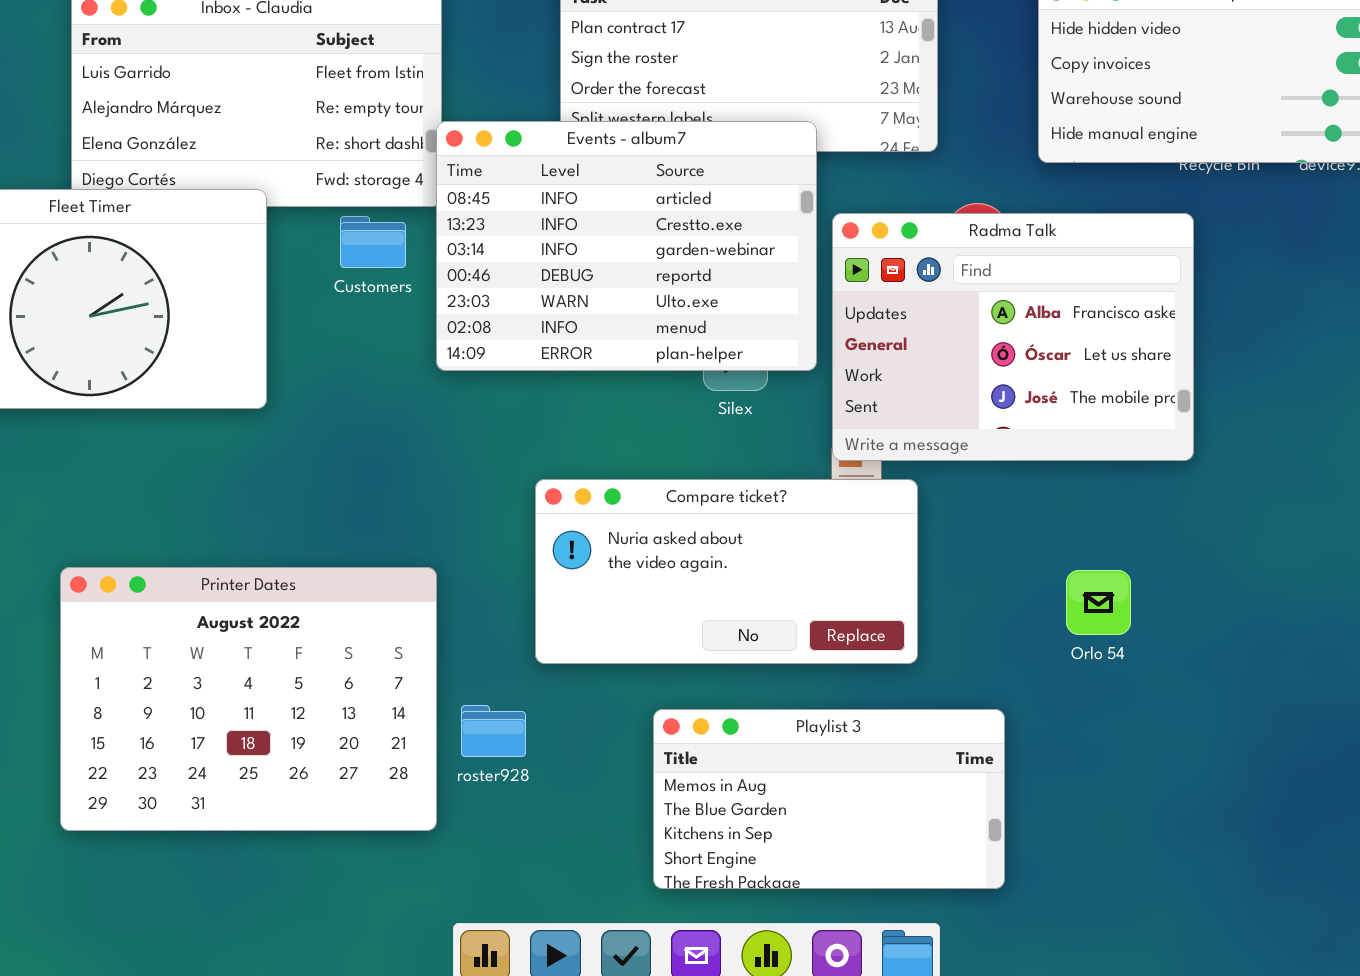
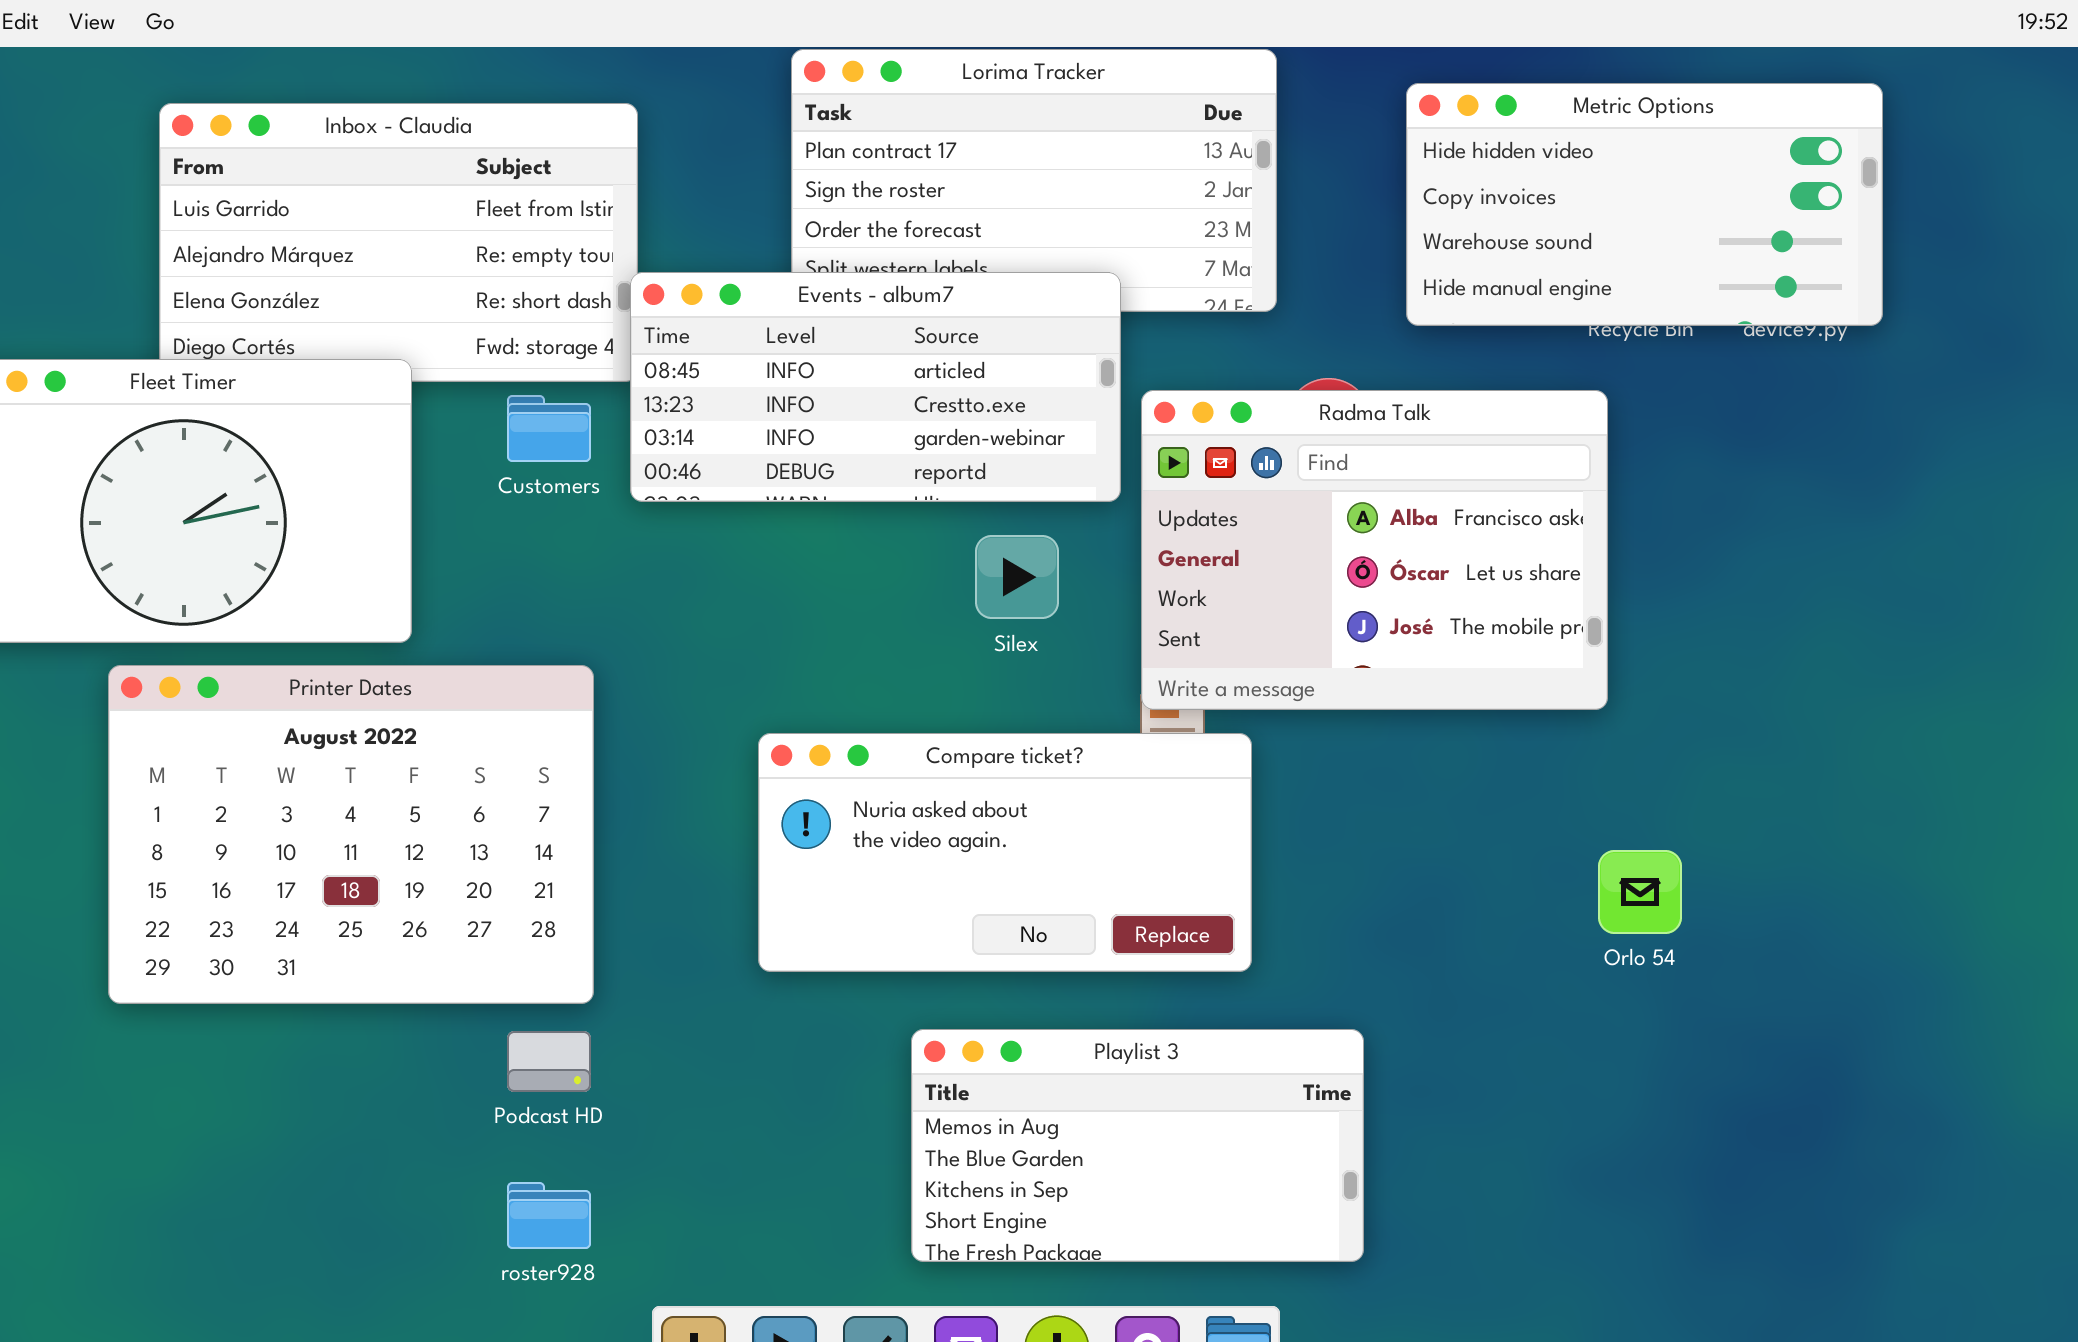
Events - album7: [436,121,817,371] -> [630,272,1121,502], resized
Printer Dates: [60,567,437,831] -> [108,665,594,1004], moved
Orlo 54: [1066,570,1131,635] -> [1598,850,1682,934], moved
roster928: [461,705,526,757] -> [507,1182,591,1249], moved

